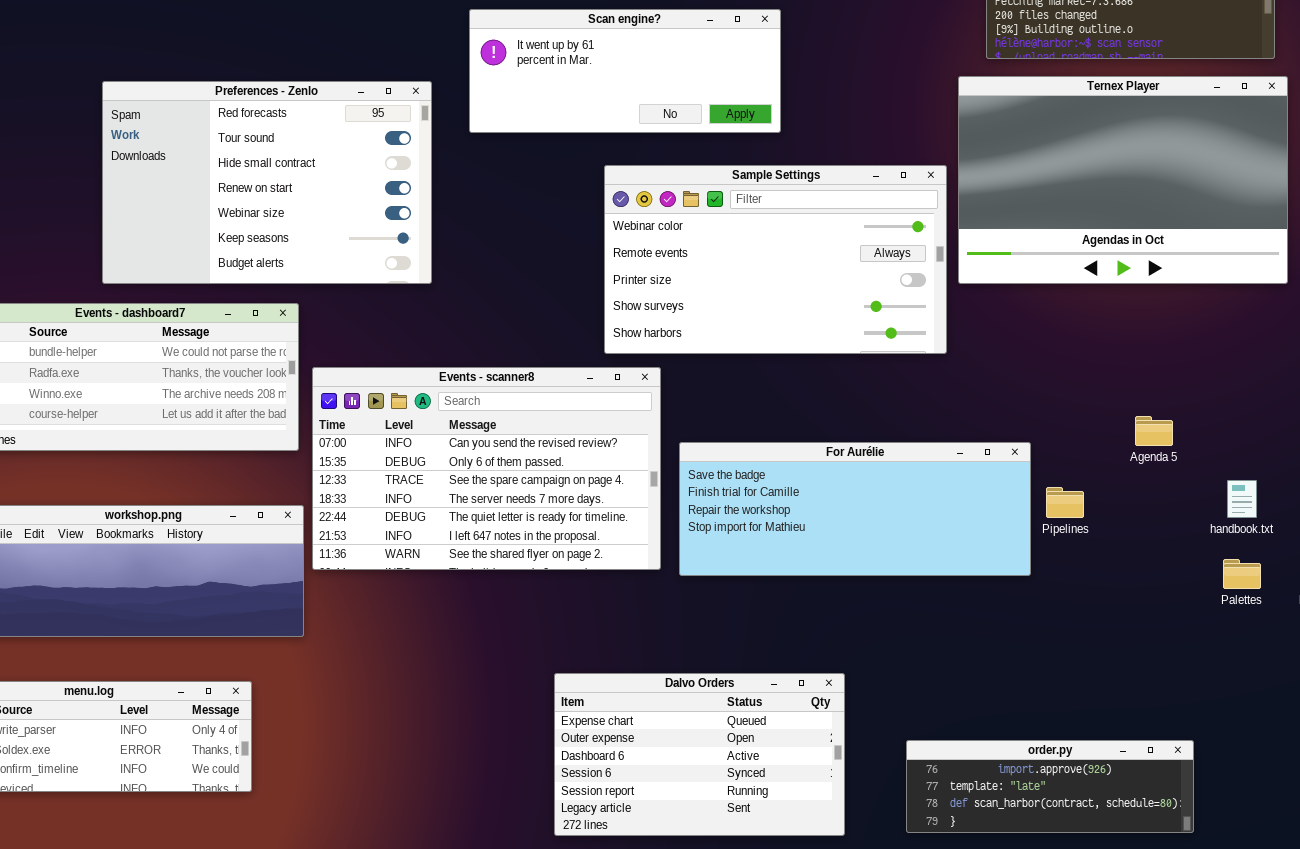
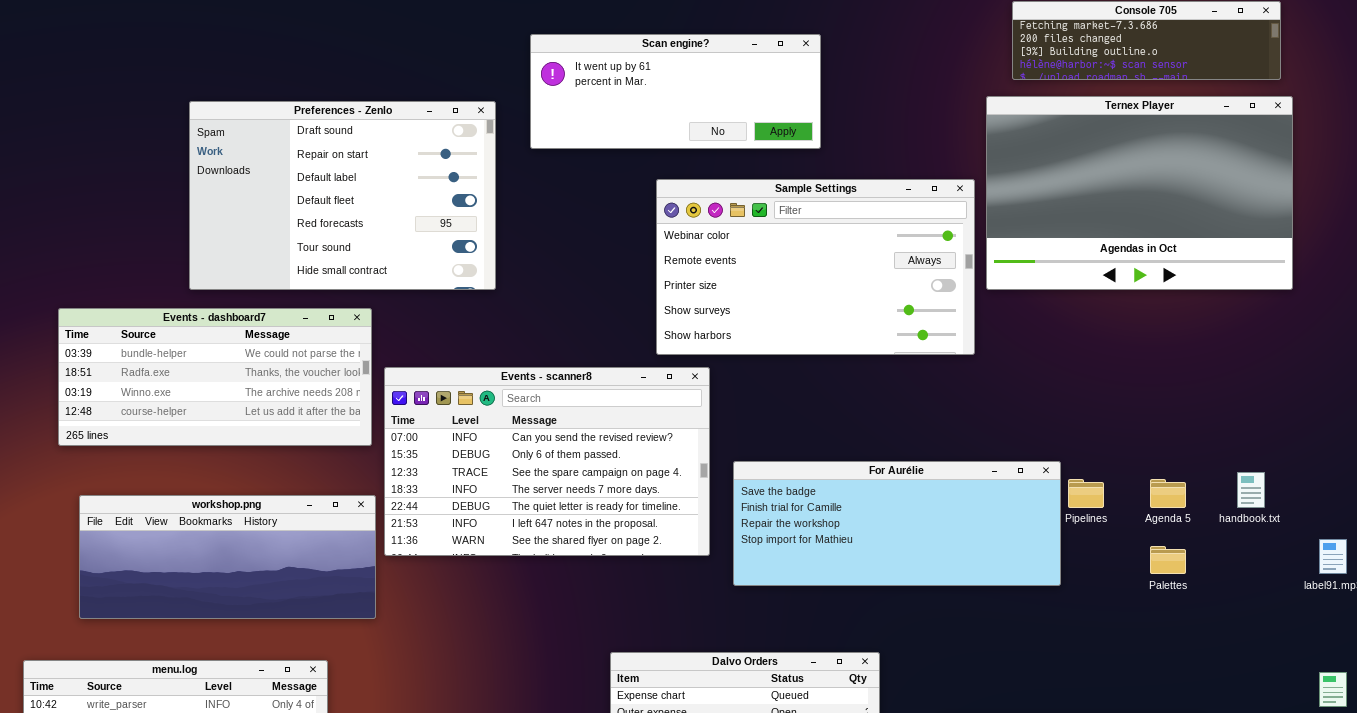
Preferences - Zenlo: [102,81,432,284] -> [189,101,496,290], scrolled up 4 rows
Agenda 5: [1135,416,1173,446] -> [1150,479,1186,508], moved
For Aurélie: [679,442,1031,576] -> [733,461,1061,586], moved
Palettes: [1223,559,1261,589] -> [1150,546,1186,574], moved

